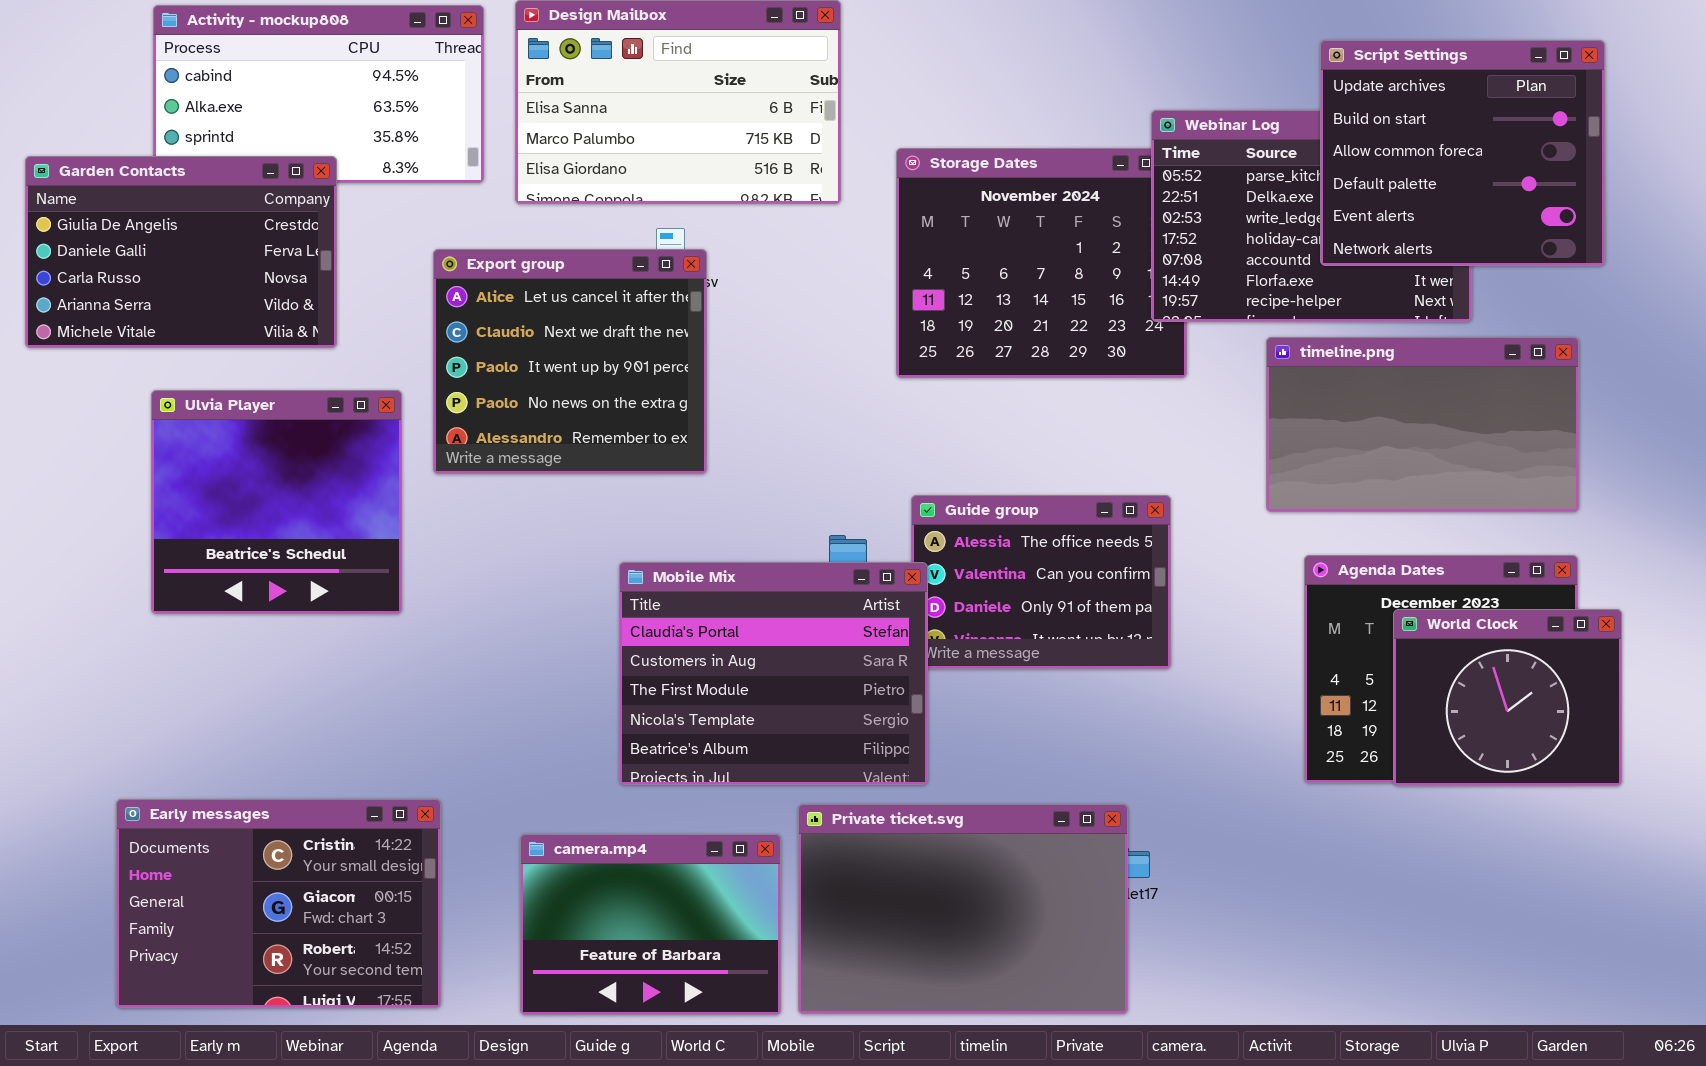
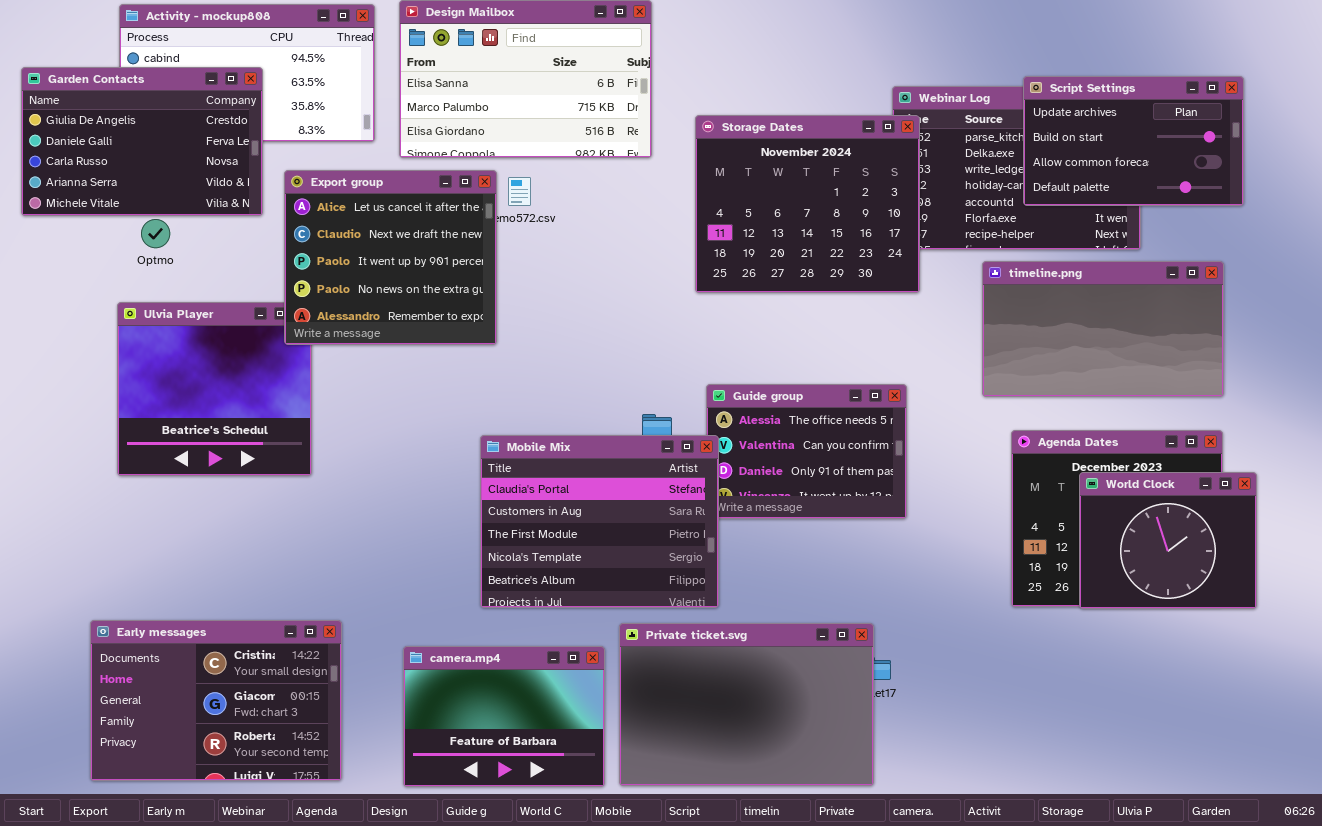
Script Settings: [1320,40,1605,266] -> [1023,76,1244,206], resized
Storage Dates: [896,148,1187,378] -> [695,115,920,293], raised
Garden Contacts: [25,156,337,348] -> [21,67,263,216], moved
Export group: [433,249,707,474] -> [284,170,497,345], moved

